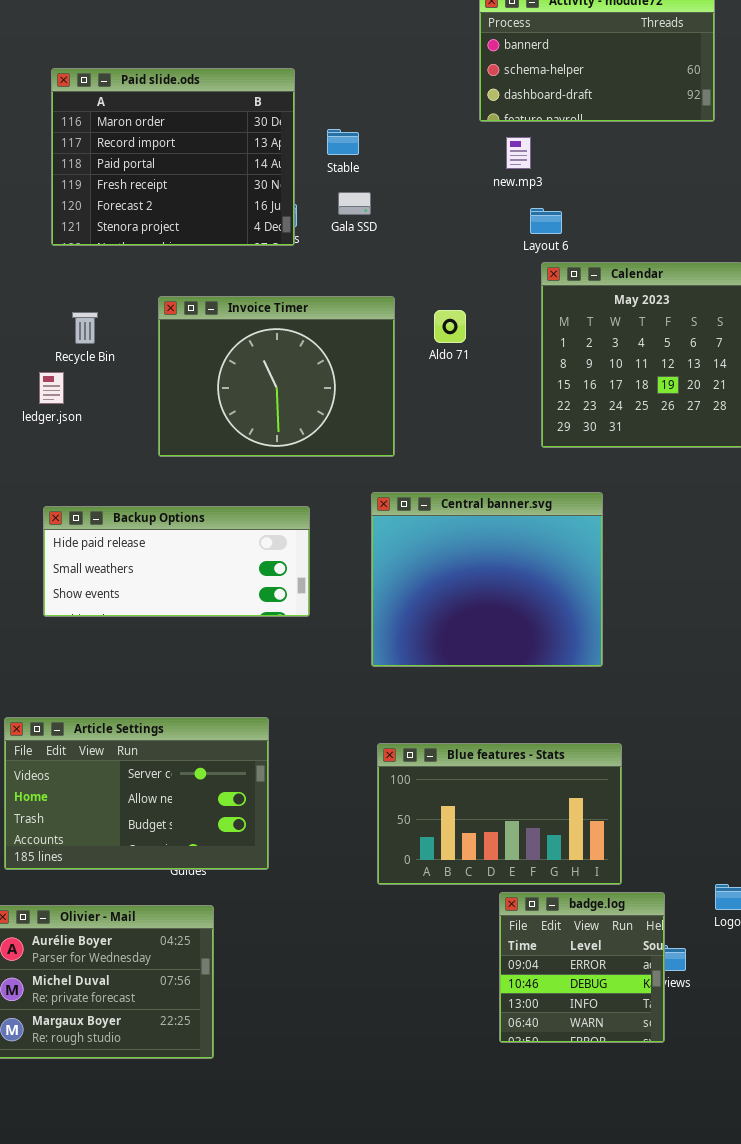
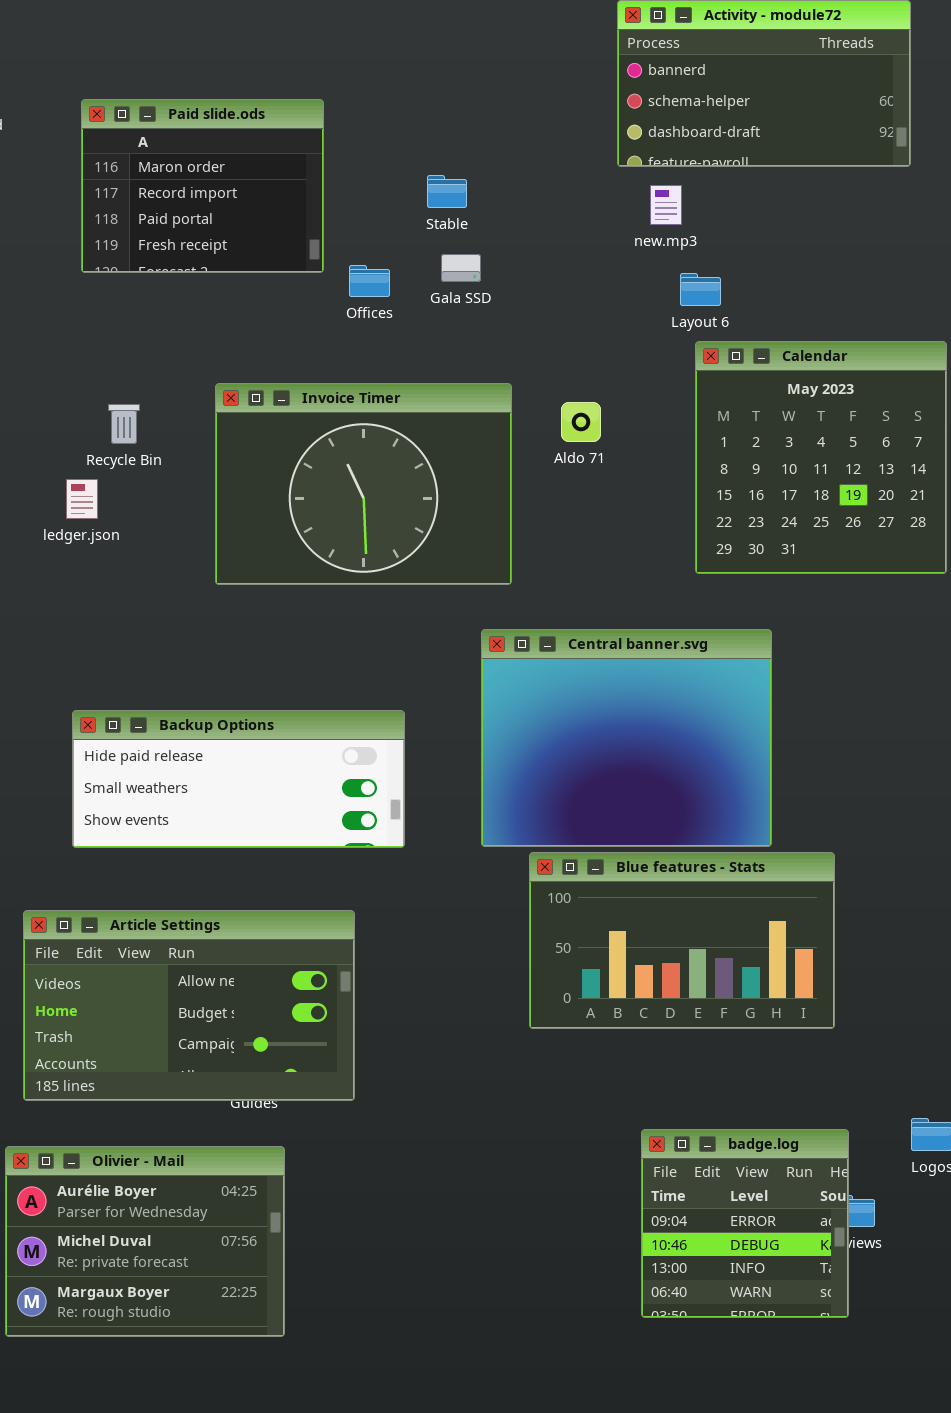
Paid slide.ods: [51,68,295,246] -> [81,99,324,273], resized
Backup Options: [43,506,310,617] -> [72,710,405,848], moved
Article Settings: [4,717,269,870] -> [23,910,355,1101], scrolled down 1 row
Blue features - Stats: [377,743,622,885] -> [529,852,835,1029], moved

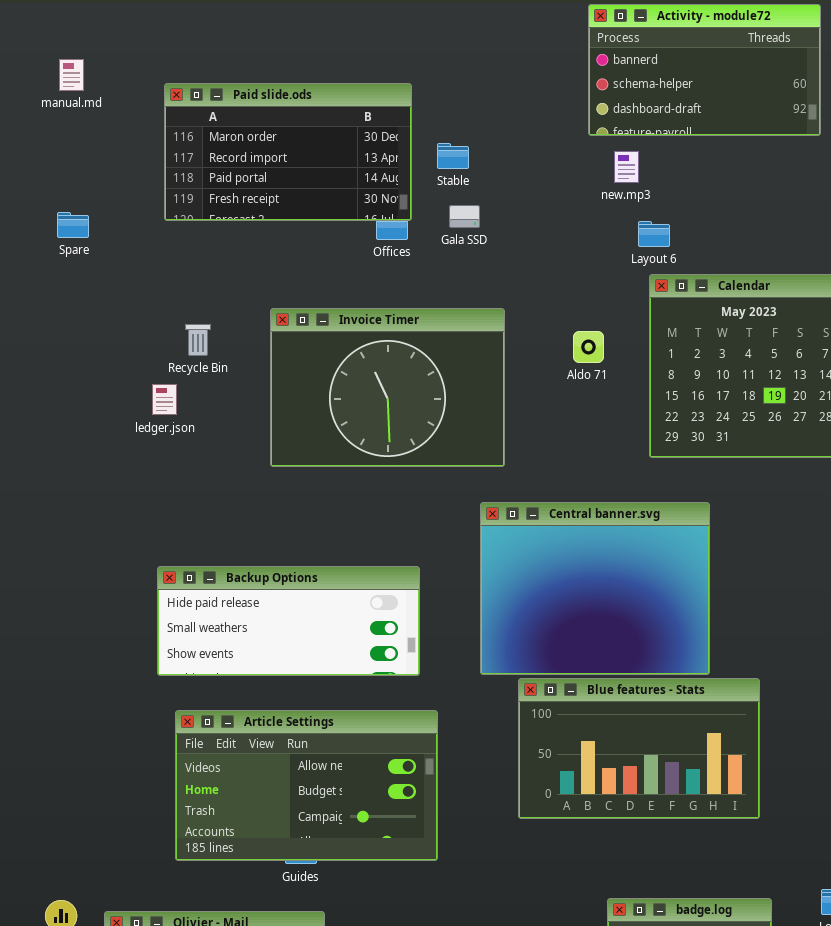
Paid slide.ods: [81,99,324,273] -> [164,83,412,221], resized
Aldo 71: [561,402,601,442] -> [573,331,604,363], moved
Article Settings: [23,910,355,1101] -> [175,710,438,861], moved

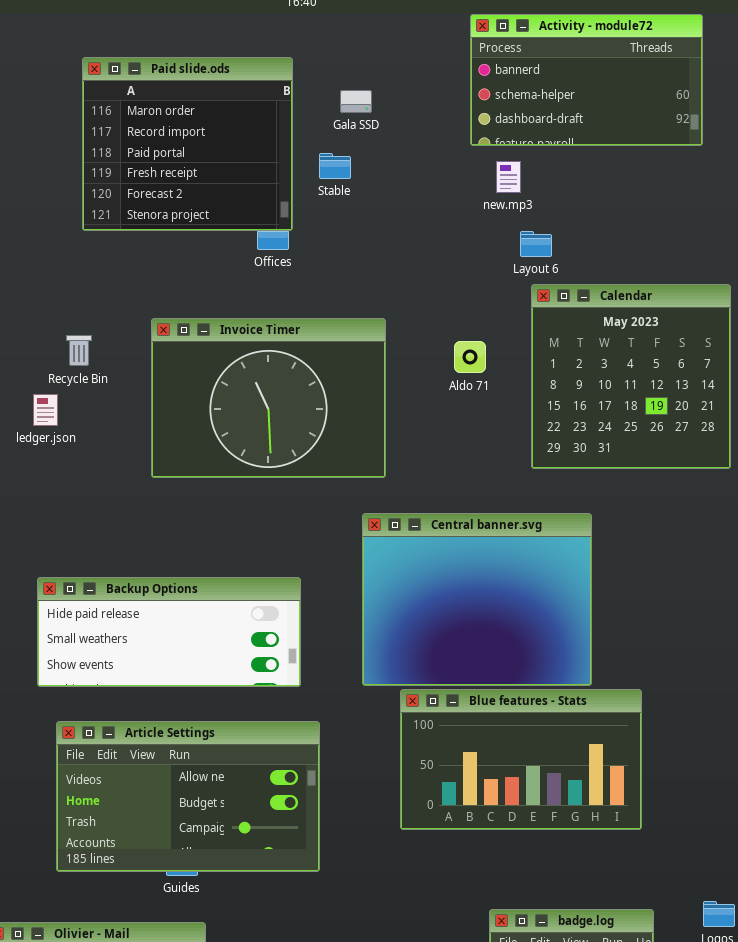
Paid slide.ods: [164,83,412,221] -> [82,57,293,231], resized
Gala SSD: [449,205,480,228] -> [340,90,372,113], moved

